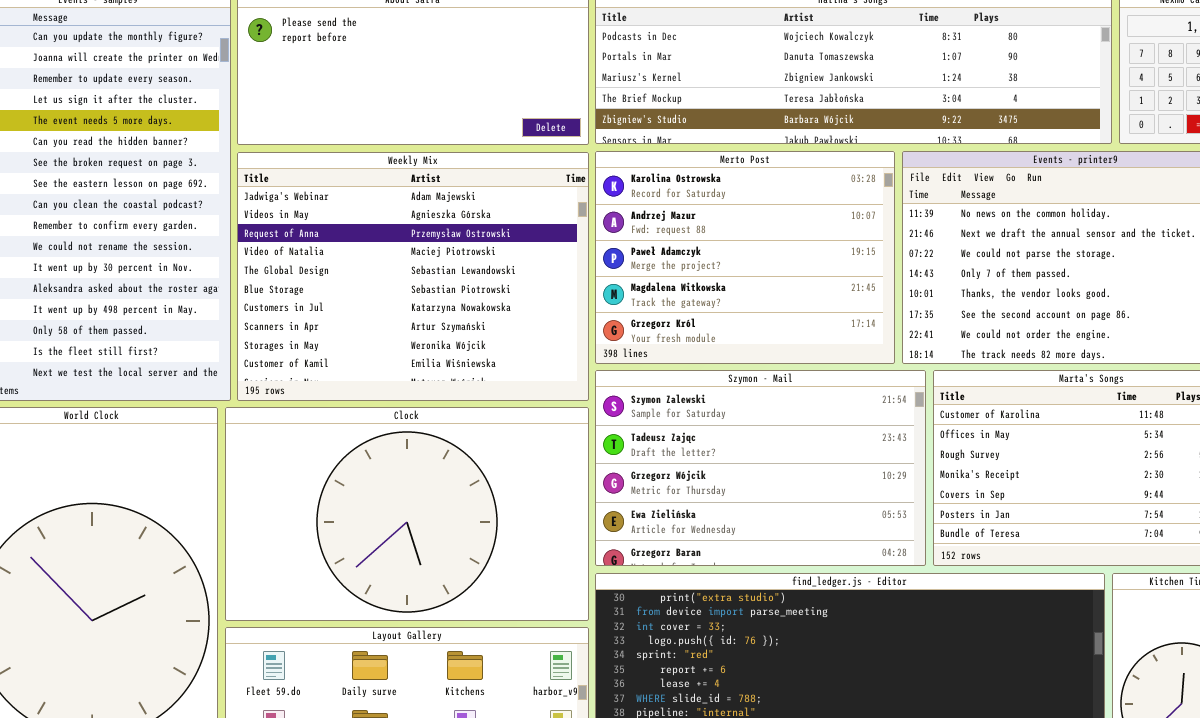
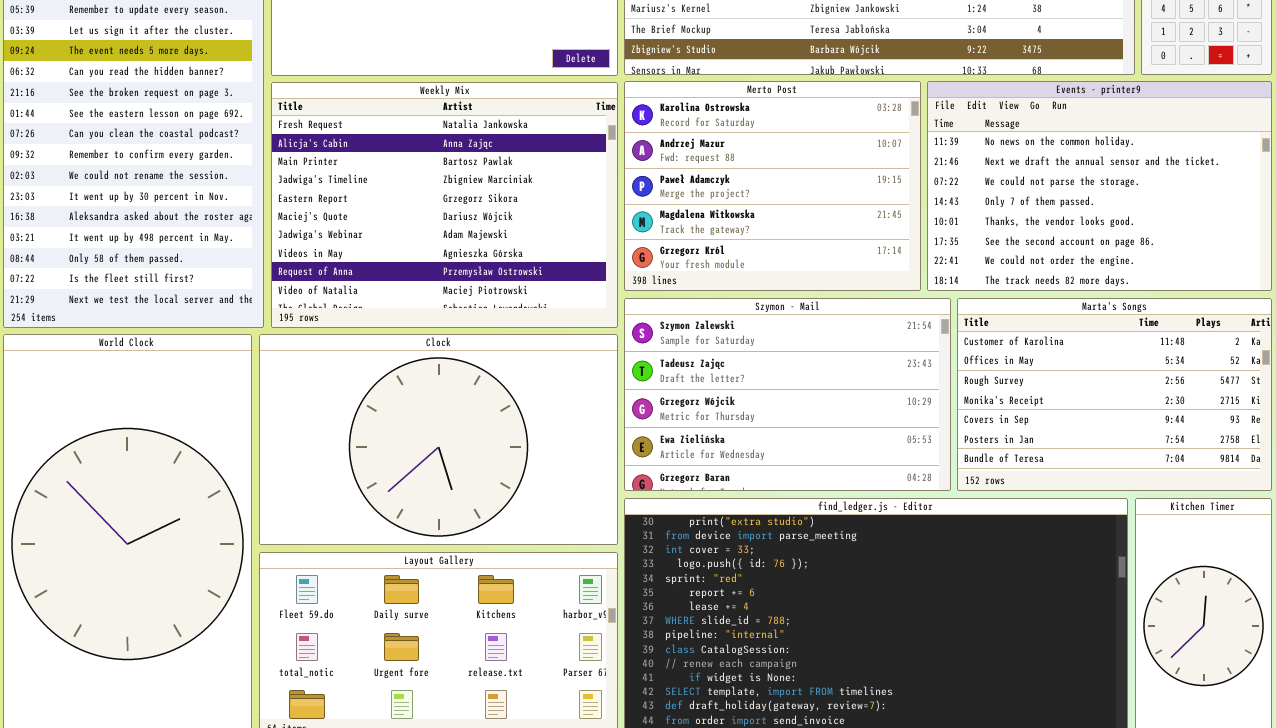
Weekly Mix: [237,152,589,401] -> [271,82,618,328], scrolled up 6 rows

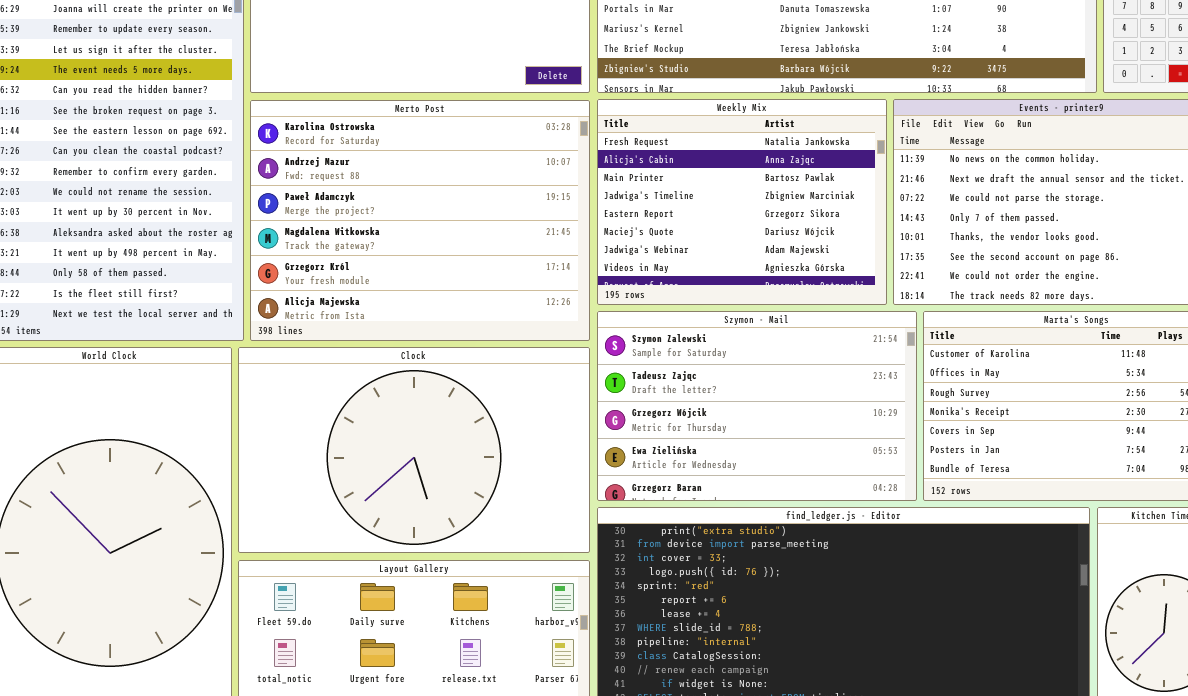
Merto Post: [624,81,921,291] -> [250,100,590,341], moved, resized
Weekly Mix: [271,82,618,328] -> [597,99,887,305], moved, resized

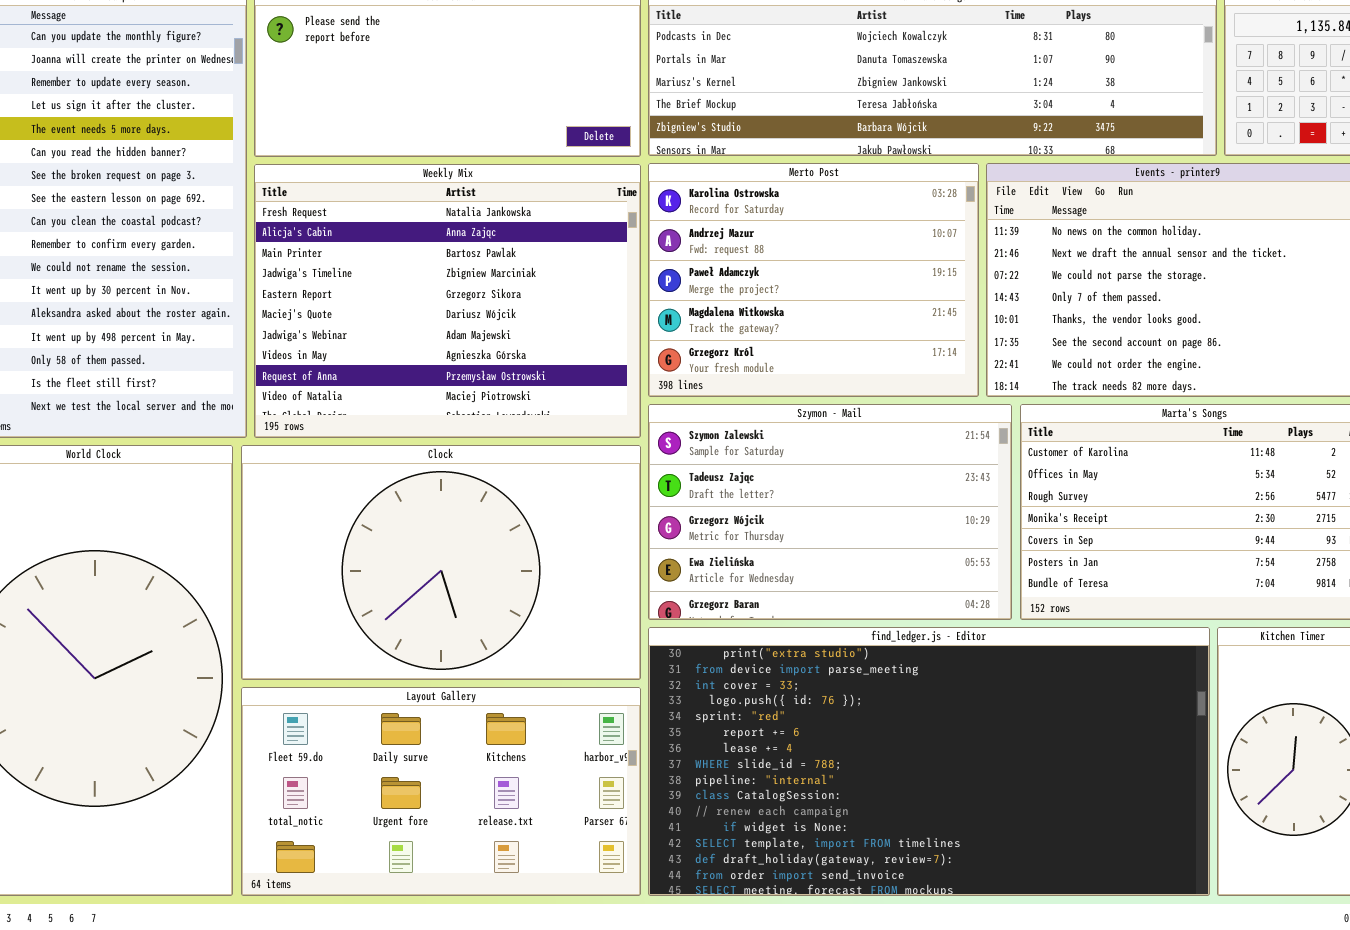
Weekly Mix: [597,99,887,305] -> [254,164,641,438], moved, resized
Merto Post: [250,100,590,341] -> [648,163,979,397], moved, resized

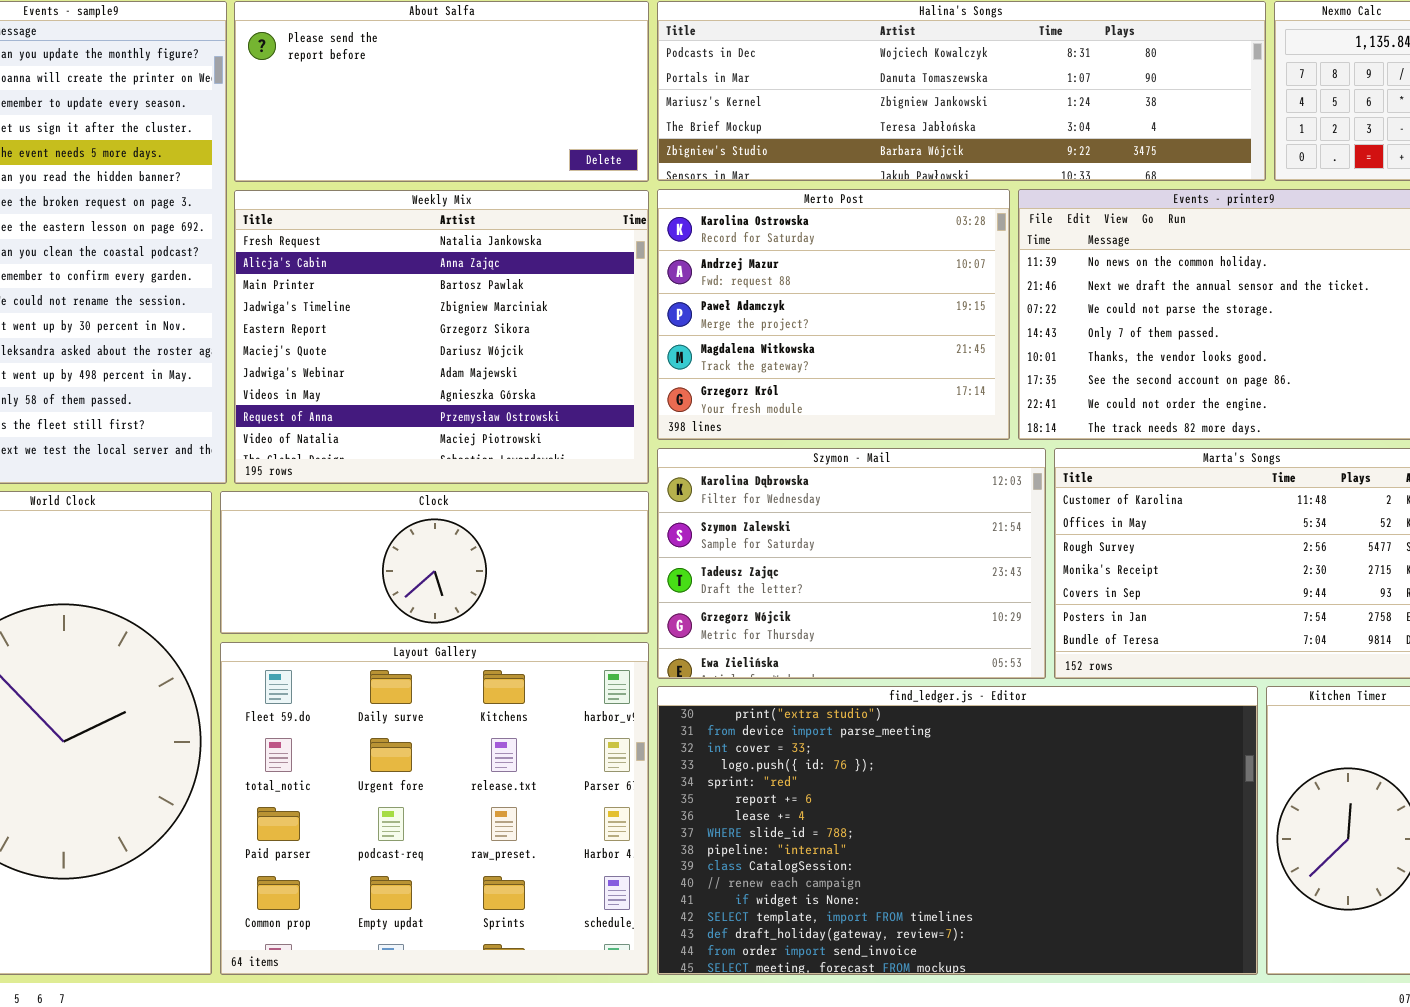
Szymon - Mail: [648,404,1012,620] -> [657,448,1046,679], scrolled up 1 row
Clock: [241,445,641,680] -> [220,491,649,634], resized
Layout Gallery: [241,687,641,896] -> [220,642,649,975], resized

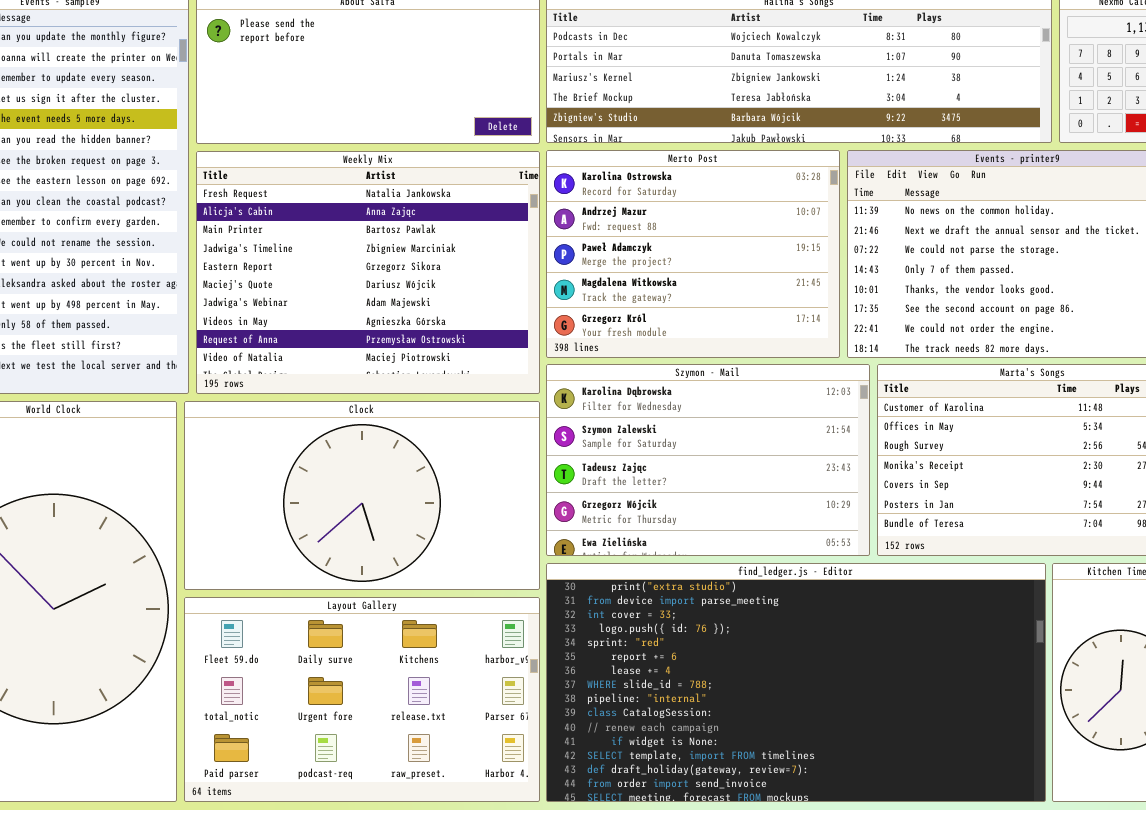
Clock: [220,491,649,634] -> [184,401,540,590], resized
Layout Gallery: [220,642,649,975] -> [184,597,540,802], resized

